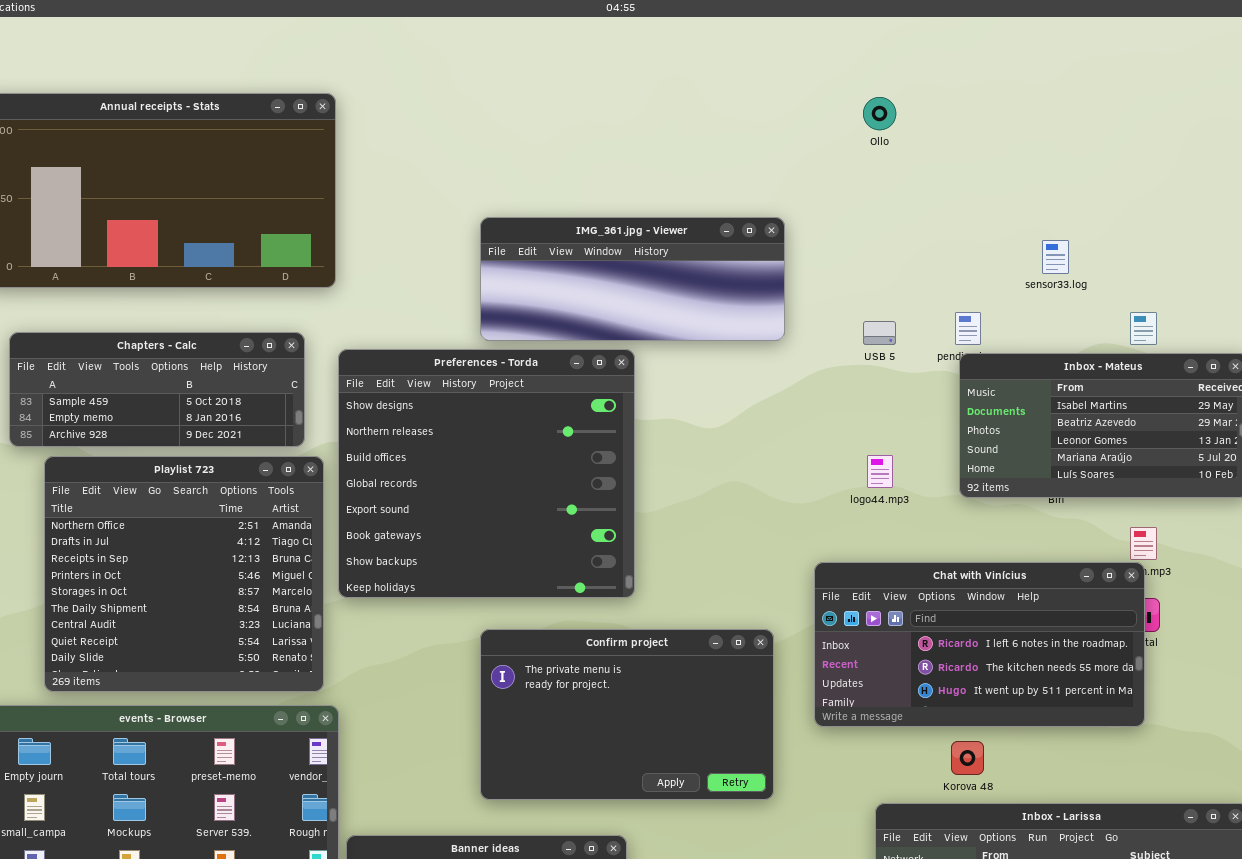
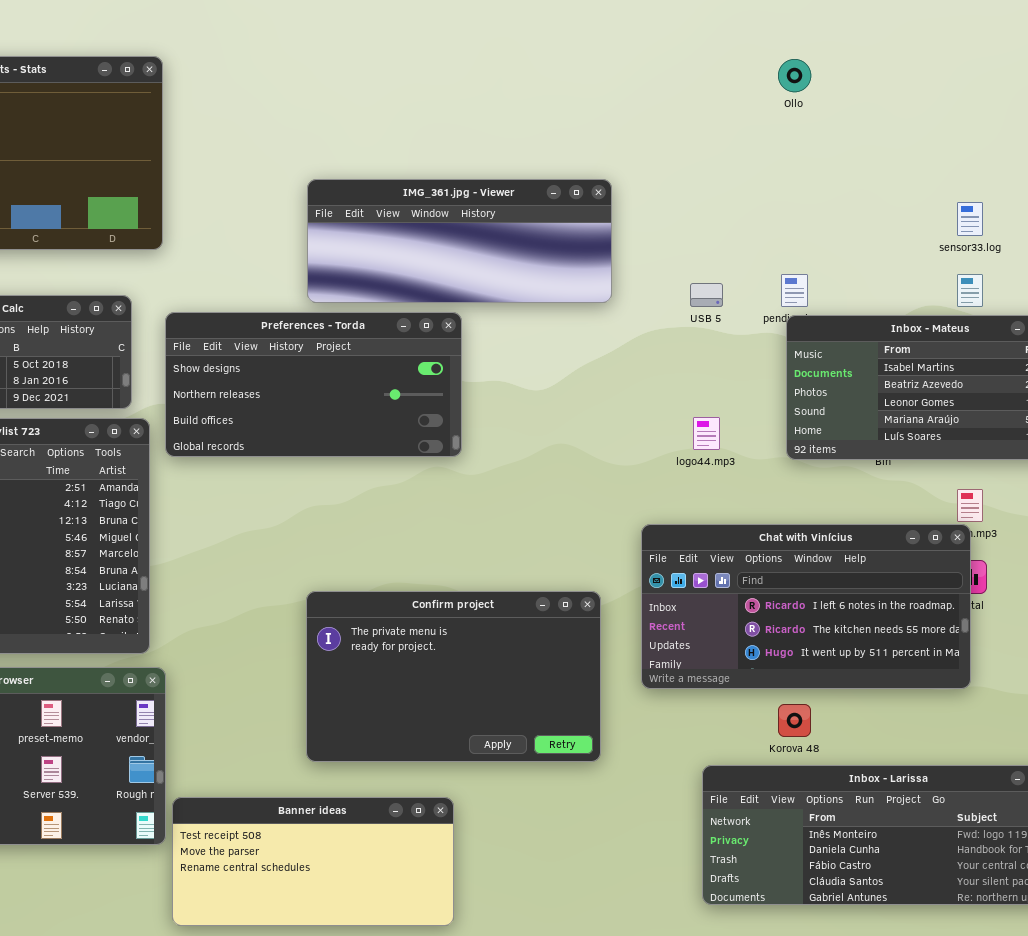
Ollo: [863,97,896,130] -> [778,59,811,92], moved
sensor33.log: [1042,240,1069,274] -> [957,202,983,236], moved
Preferences - Torda: [338,349,635,598] -> [165,312,462,457], resized

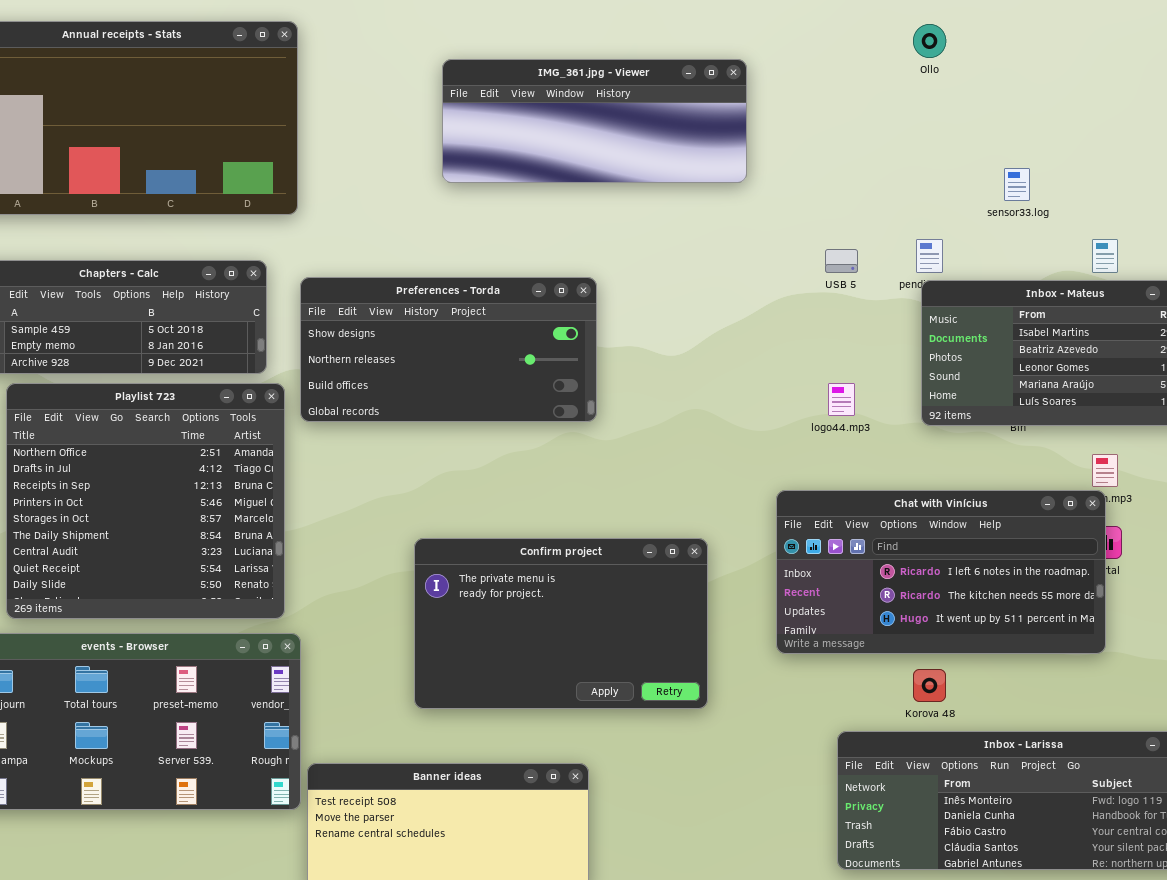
IMG_361.jpg - Viewer: [307,179,612,303] -> [442,59,747,183], moved
sensor33.log: [957,202,983,236] -> [1004,168,1030,201], moved
Confirm project: [306,591,601,762] -> [414,538,708,709], moved

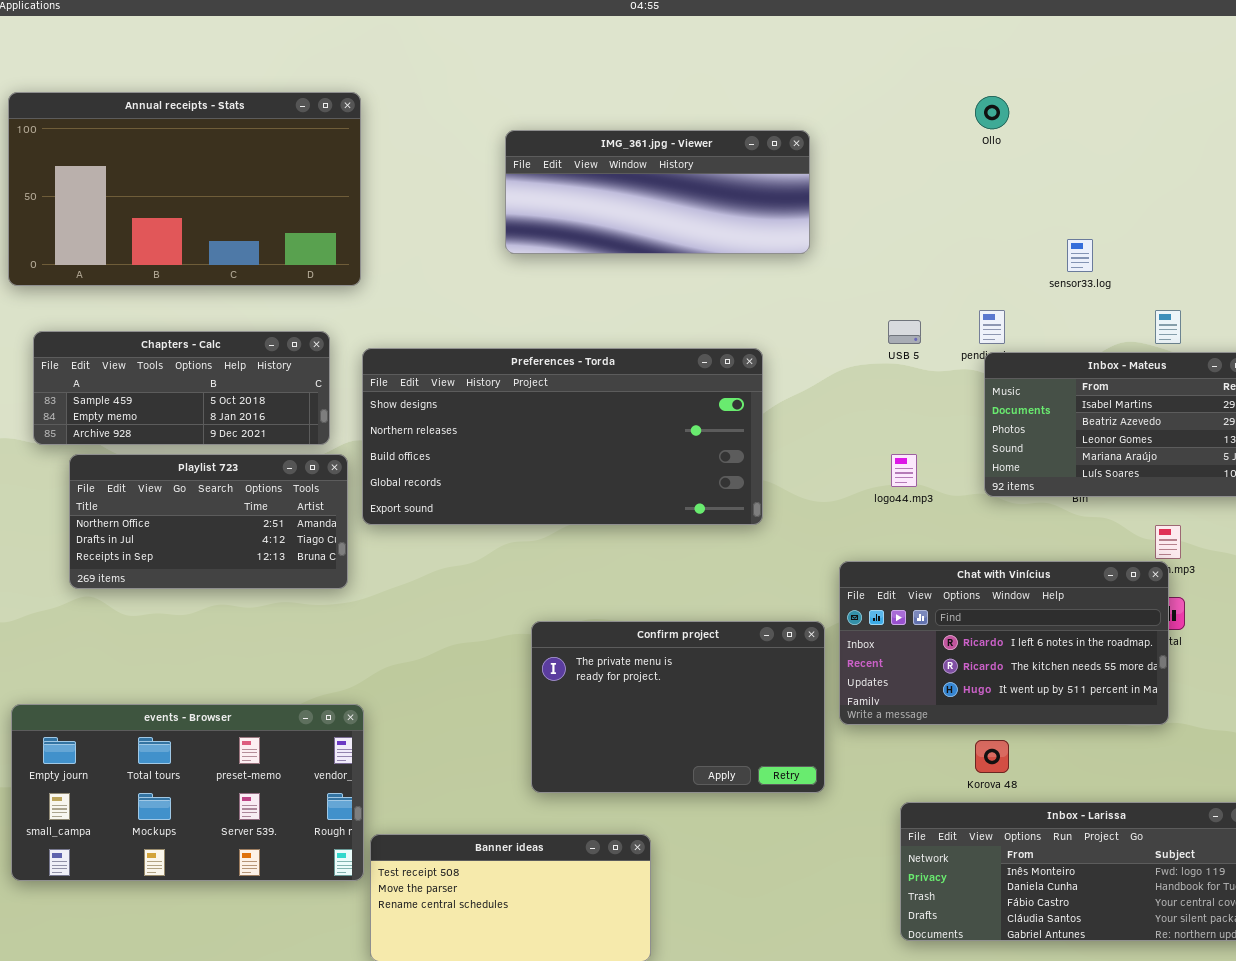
Preferences - Torda: [300,277,597,422] -> [362,348,763,525], resized
Playlist 723: [6,383,285,619] -> [69,454,348,589], resized
Confirm project: [414,538,708,709] -> [531,621,825,793], moved

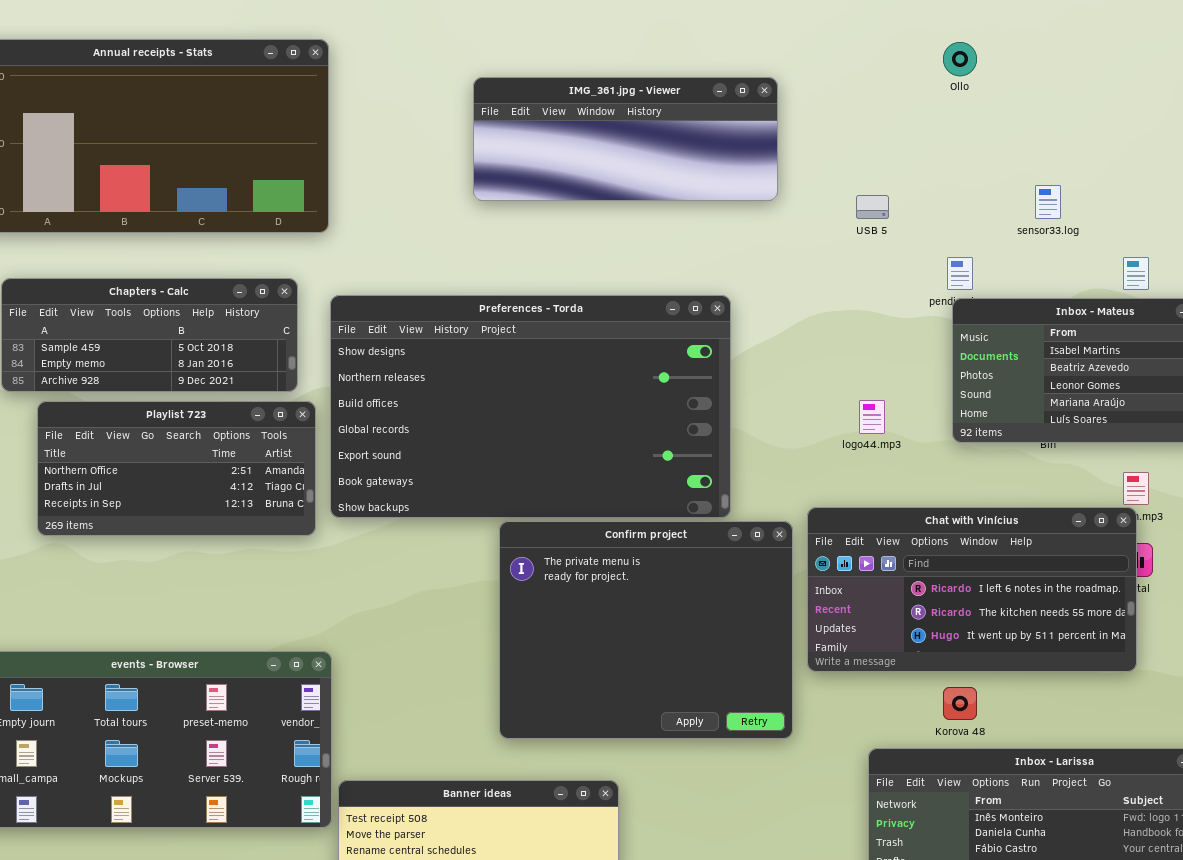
USB 5: [888,320,921,344] -> [856,195,889,219], moved
Preferences - Torda: [362,348,763,525] -> [330,295,731,518], resized
Confirm project: [531,621,825,793] -> [499,521,793,739], resized

